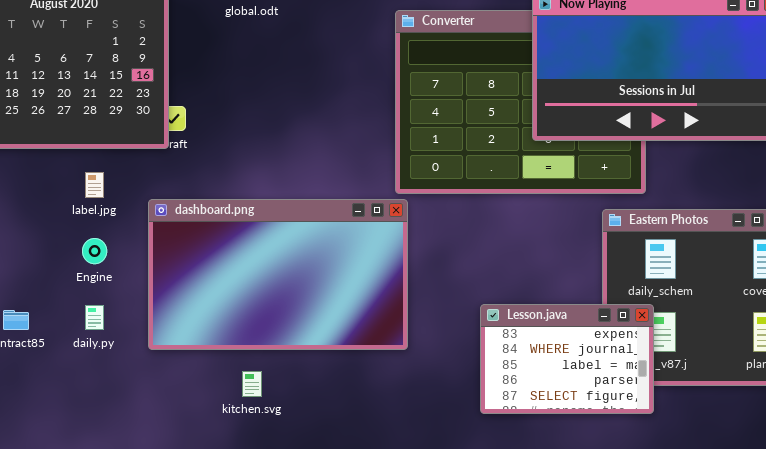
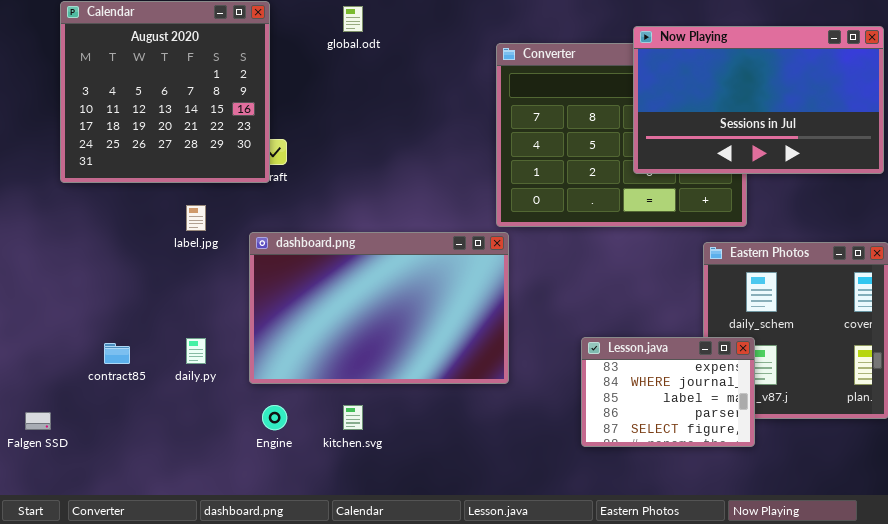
Engine: [82,238,107,264] -> [262,405,287,430], moved

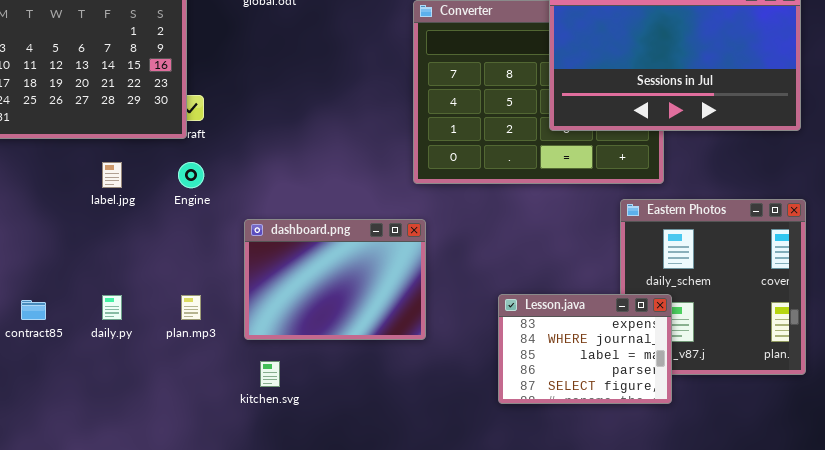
dashboard.png: [249,232,509,384] -> [244,219,426,340], resized
Engine: [262,405,287,430] -> [178,162,204,188], moved

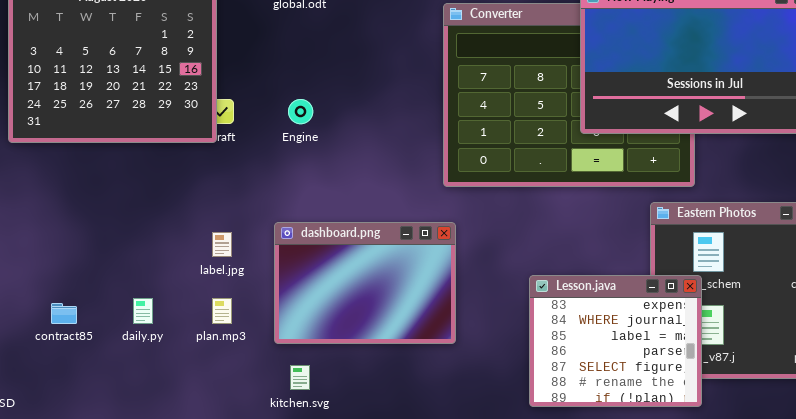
label.jpg: [102,162,122,188] -> [212,232,232,257], moved
Engine: [178,162,204,188] -> [288,99,313,124], moved
Lesson.java: [498,294,672,404] -> [529,275,702,407], resized

